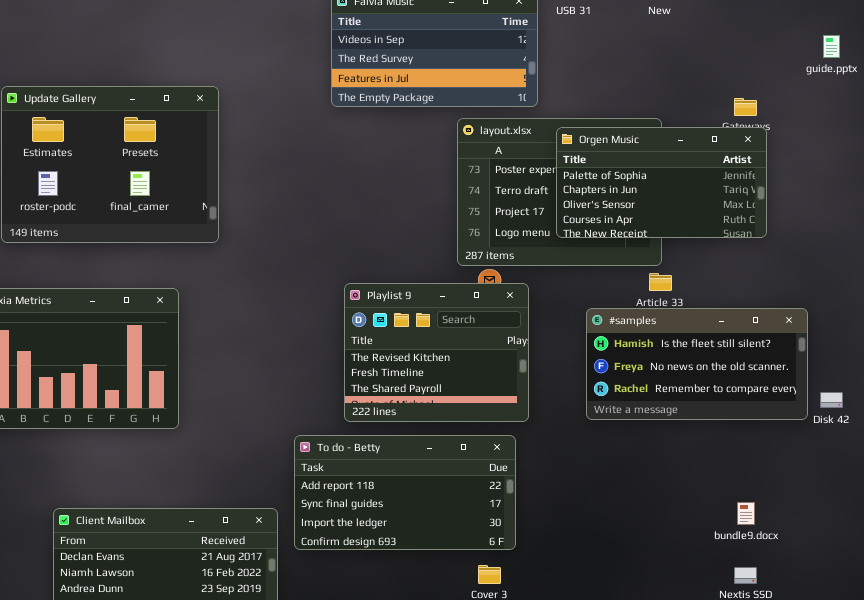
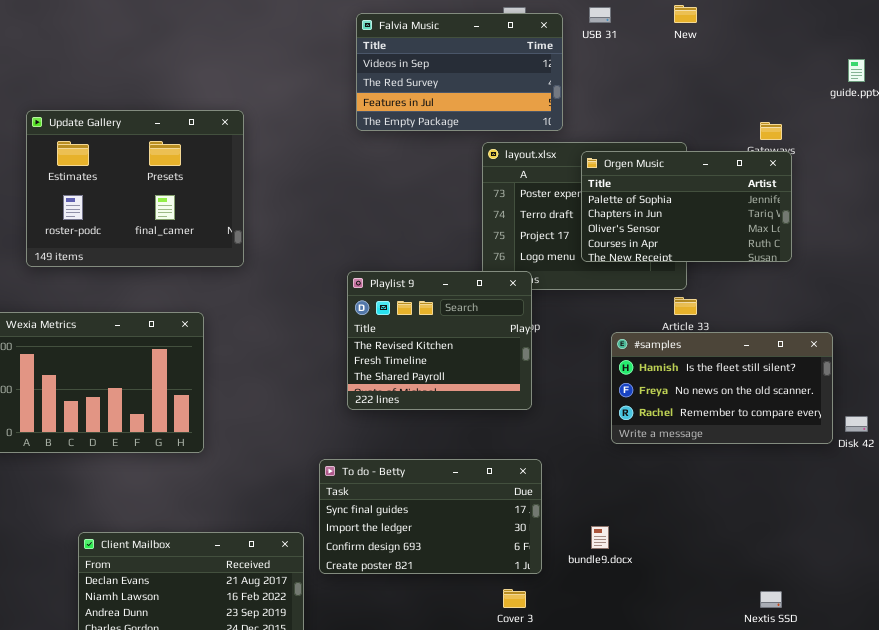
Playlist 9: [344,283,529,422] -> [347,271,532,410], moved
To do - Betty: [294,435,516,550] -> [319,459,542,574], scrolled down 1 row
bundle9.docx: [737,502,755,525] -> [591,526,609,549], moved

